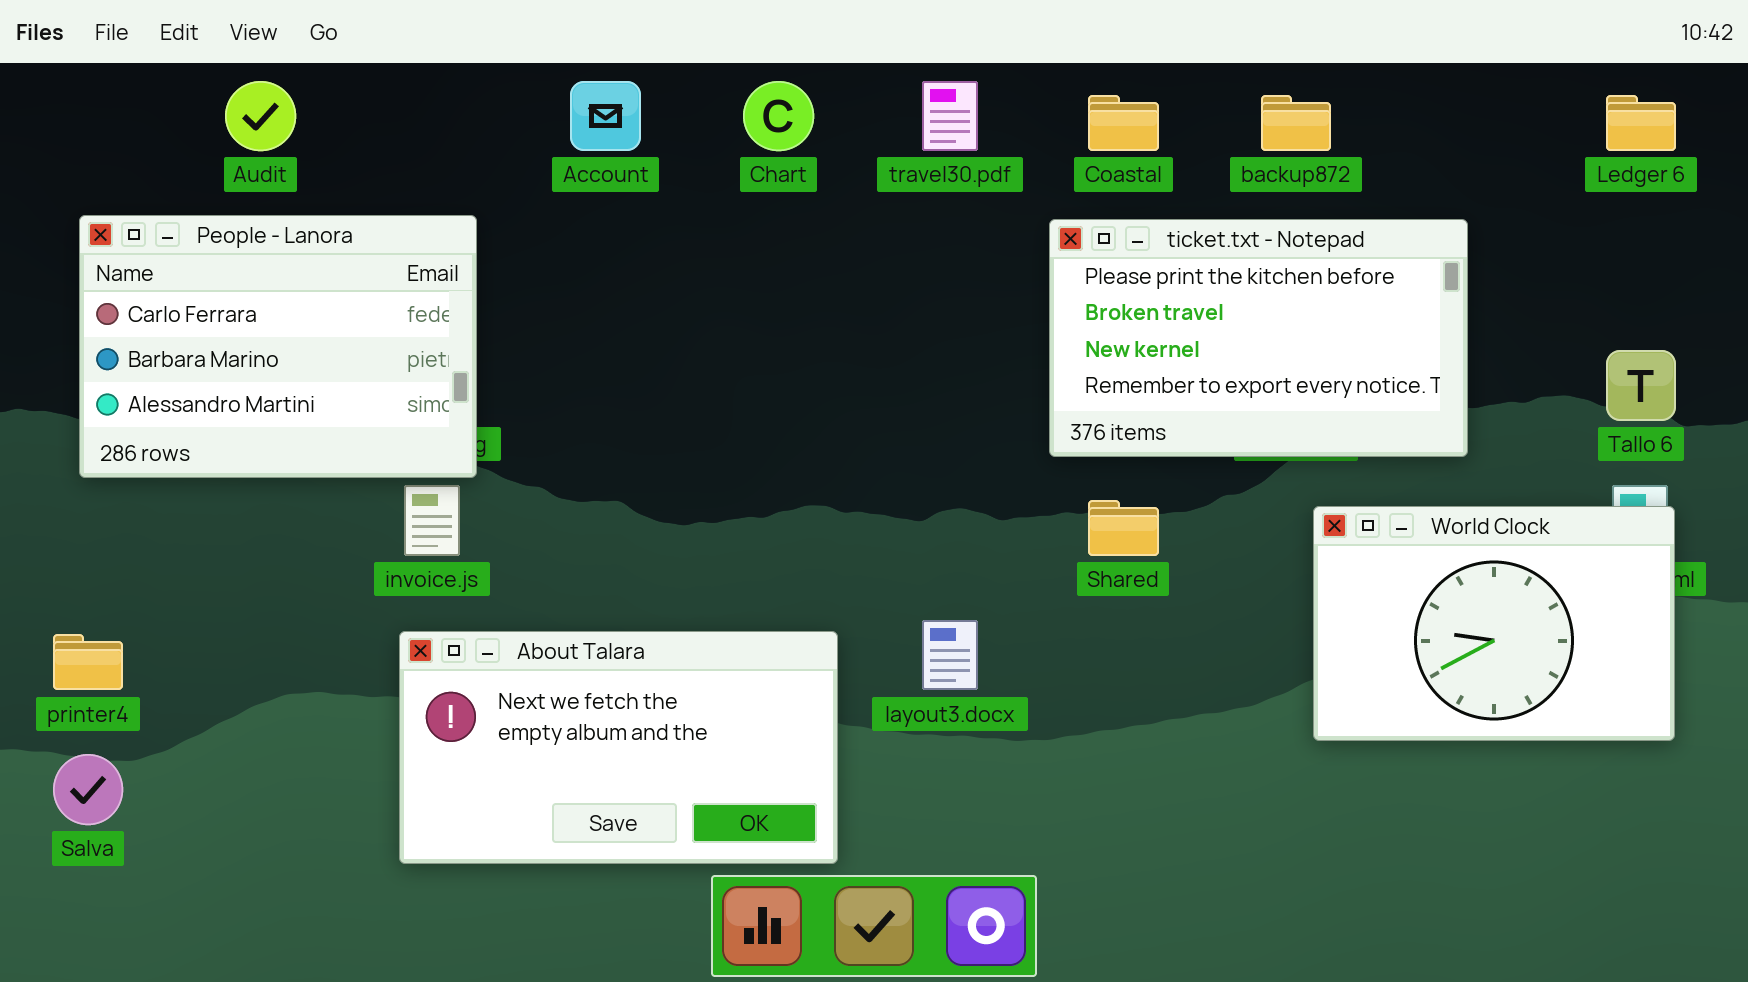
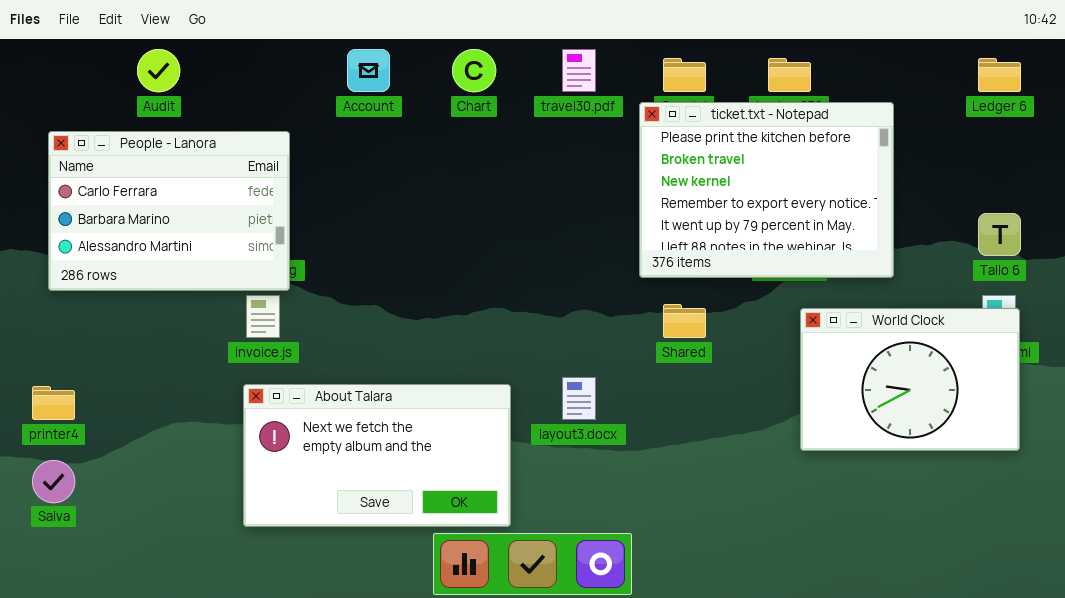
ticket.txt - Notepad: [1049,219,1468,457] -> [639,102,894,278], resized

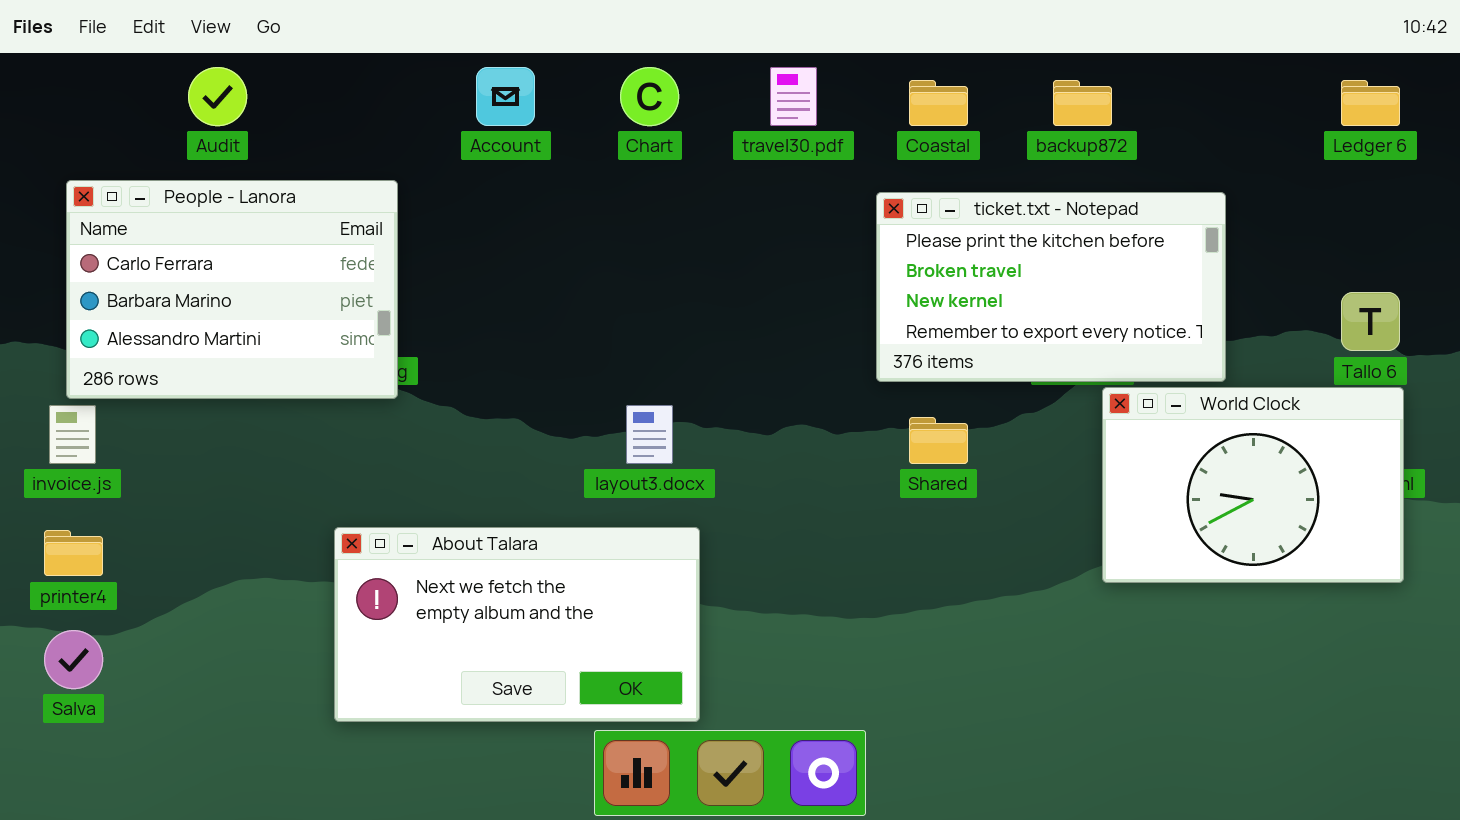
ticket.txt - Notepad: [639,102,894,278] -> [876,192,1226,382], resized
invoice.js: [246,295,280,338] -> [49,405,96,464], moved
World Clock: [800,308,1020,451] -> [1102,387,1404,583], moved
layout3.docx: [562,377,596,420] -> [626,405,673,464], moved

